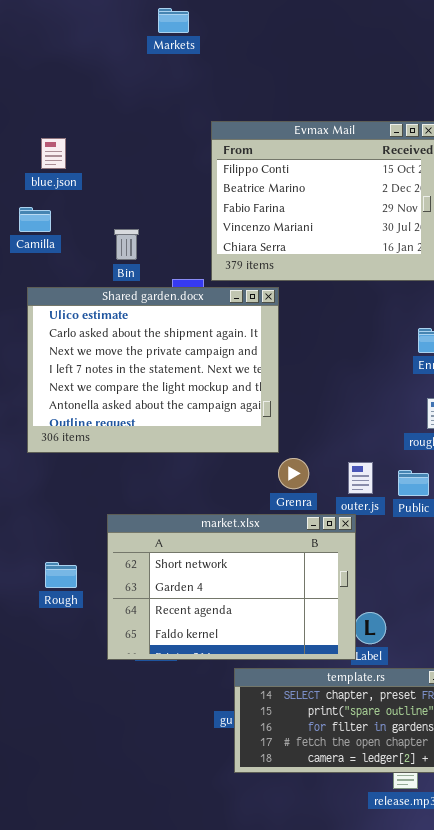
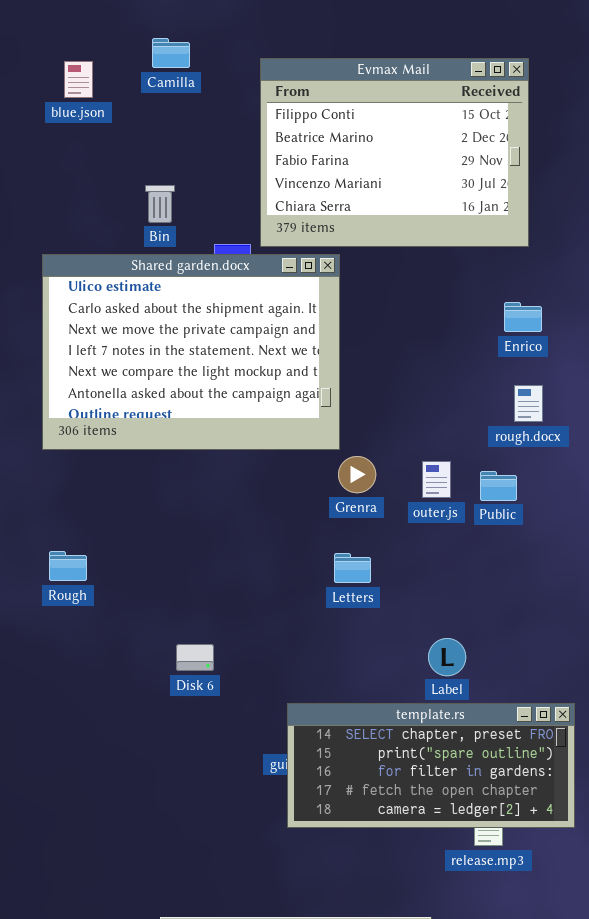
blue.json: [41,138,66,169] -> [64,61,93,98], moved
Camilla: [19,207,51,232] -> [152,38,190,68], moved
market.xlsx: [107,514,356,660] -> none, closed
Rough: [45,562,77,588] -> [49,551,87,581], moved

